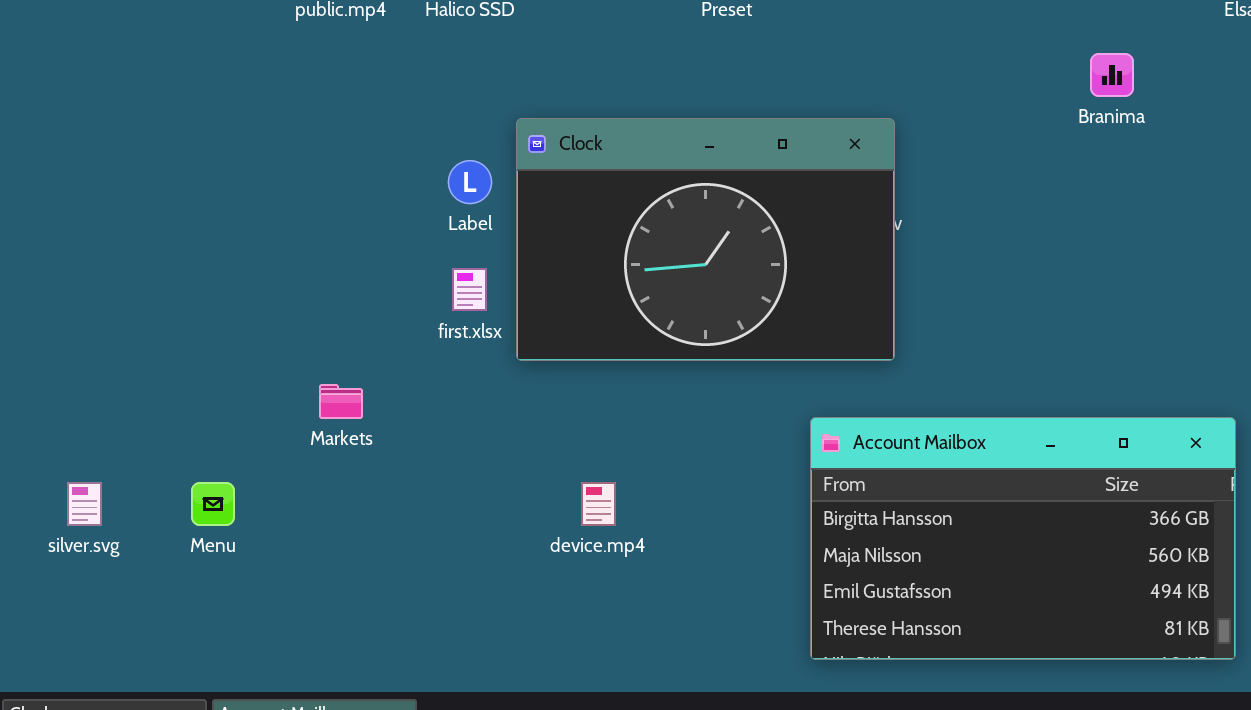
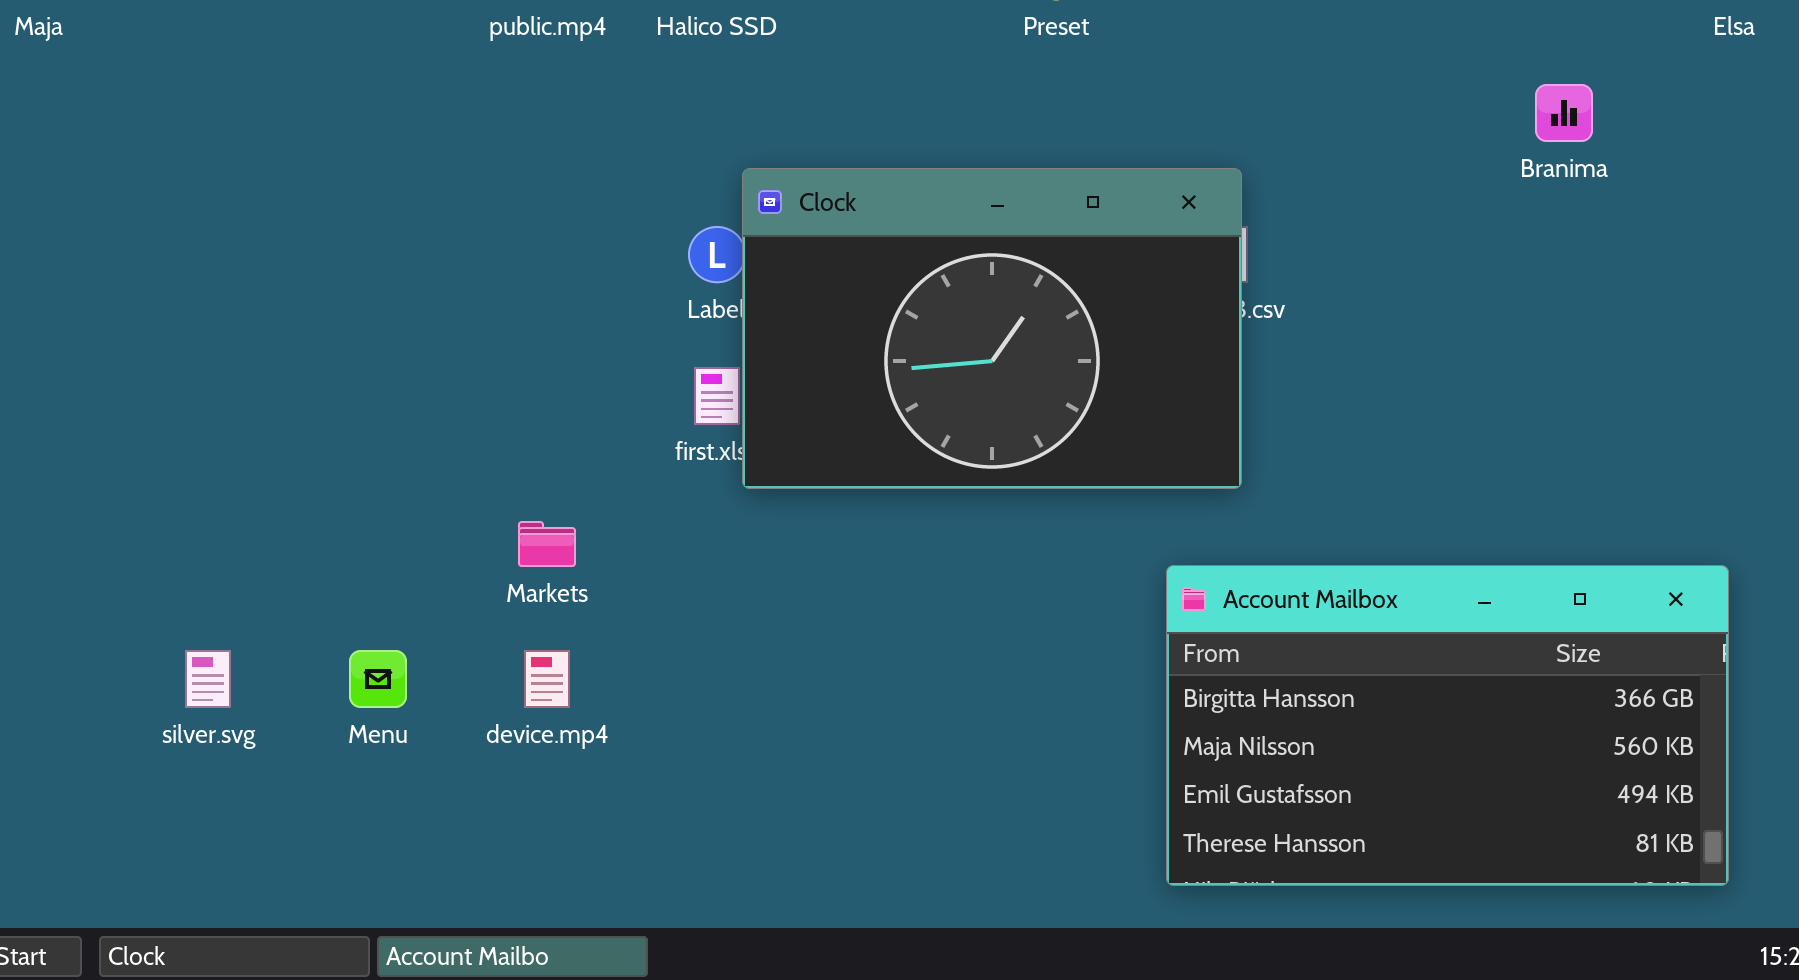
Clock: [516,118,895,361] -> [742,168,1242,489], moved
device.mp4: [581,482,616,526] -> [524,650,570,708], moved

